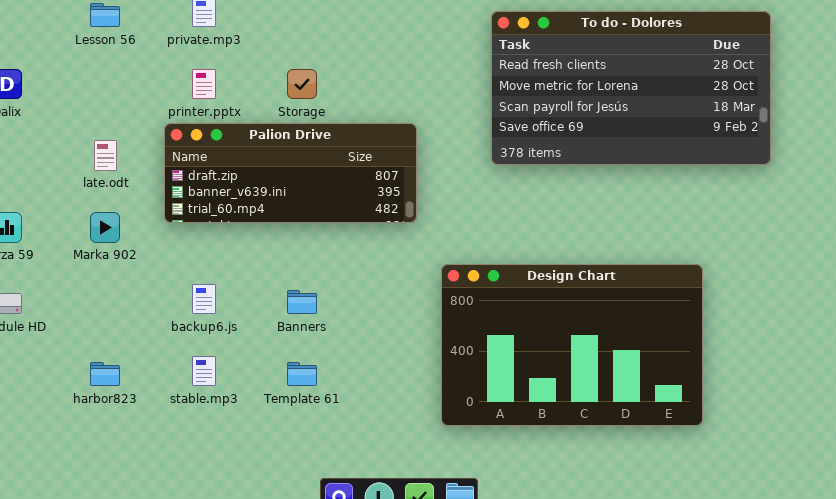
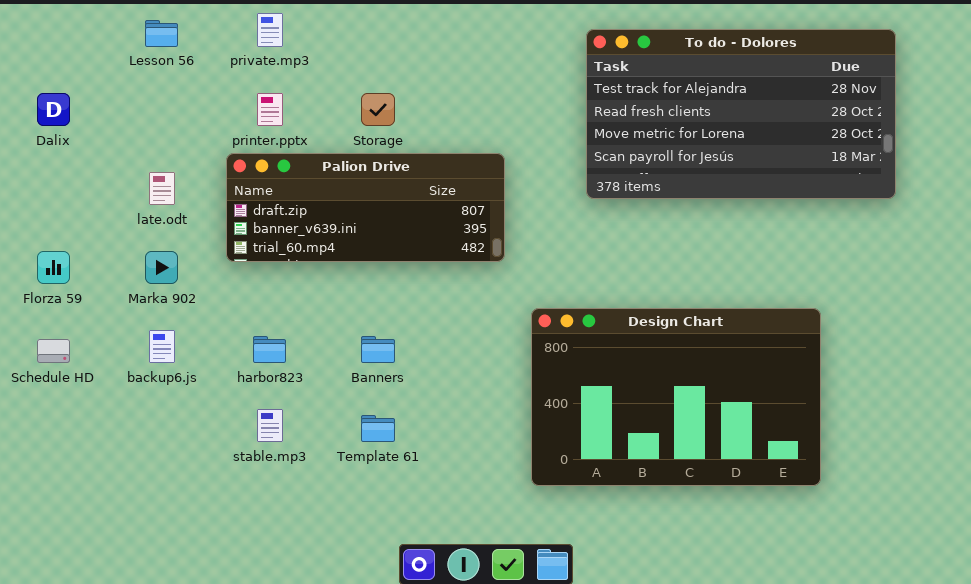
To do - Dolores: [491,11,771,165] -> [586,29,896,199], scrolled up 1 row
backup6.js: [192,284,216,314] -> [149,330,175,363], moved
harbor823: [90,362,120,386] -> [253,336,286,363], moved

